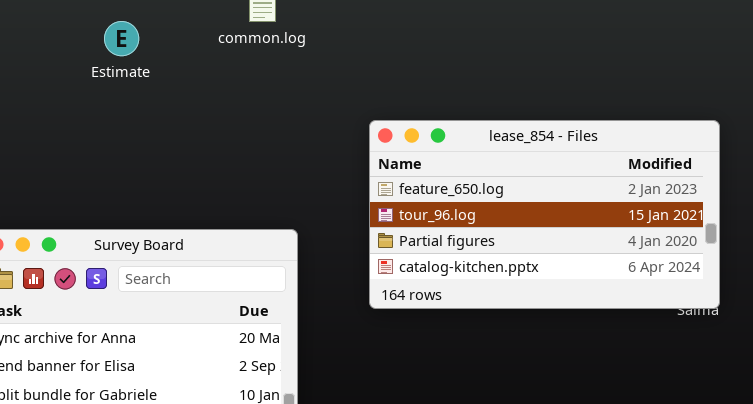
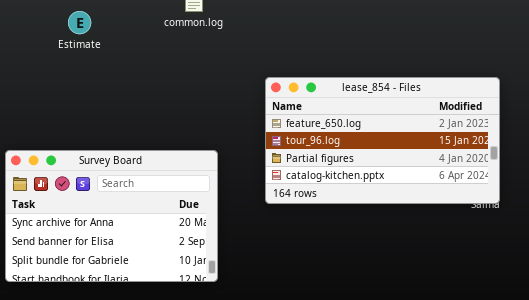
Estimate: [104,21,139,56] -> [68,11,91,34], moved

